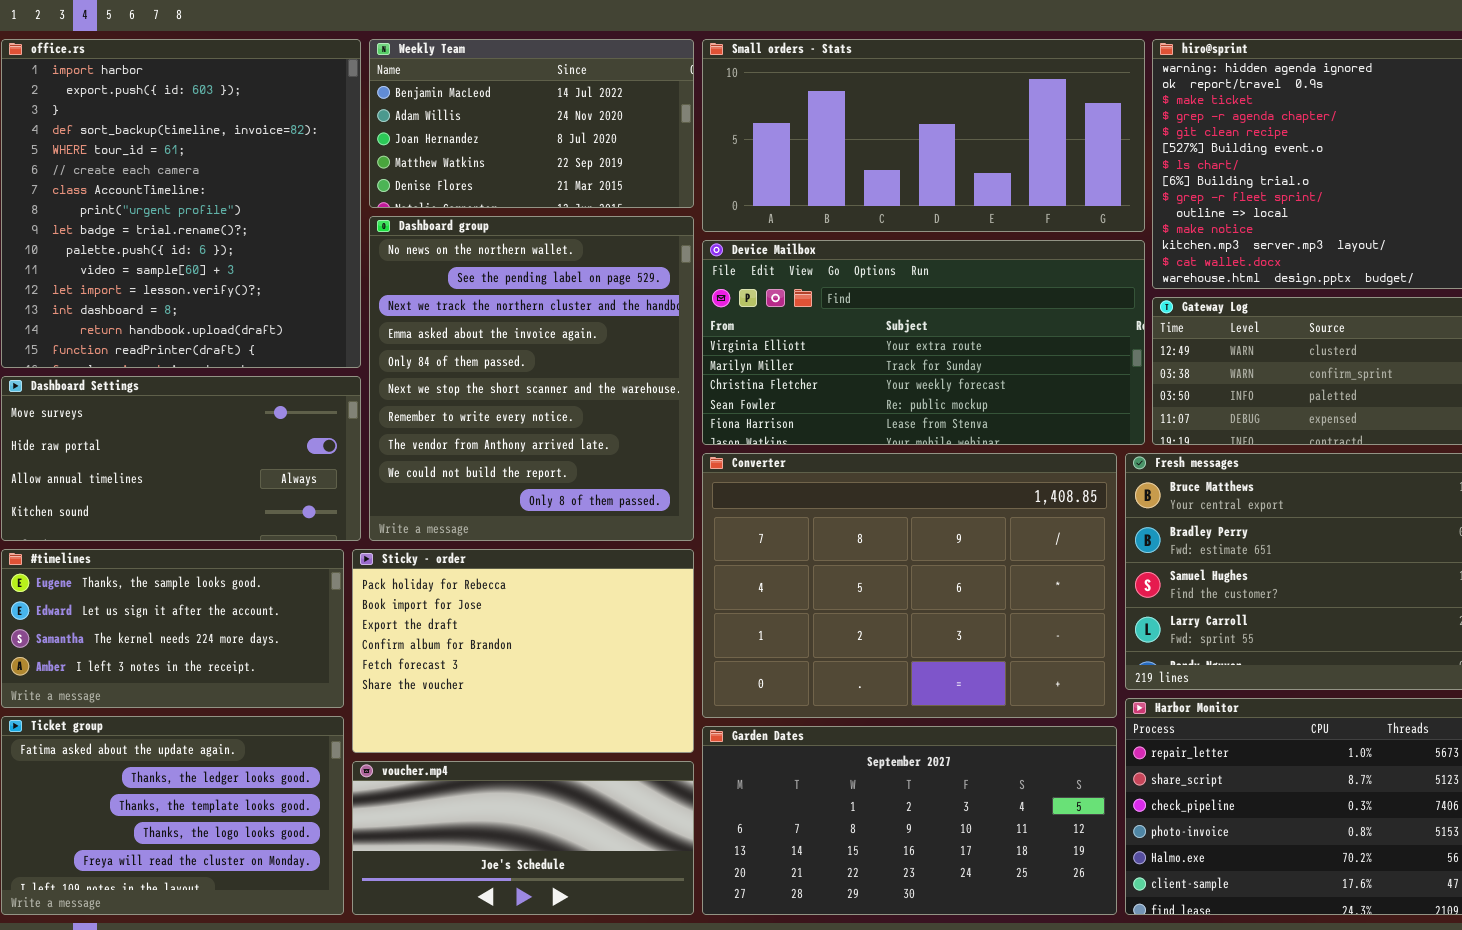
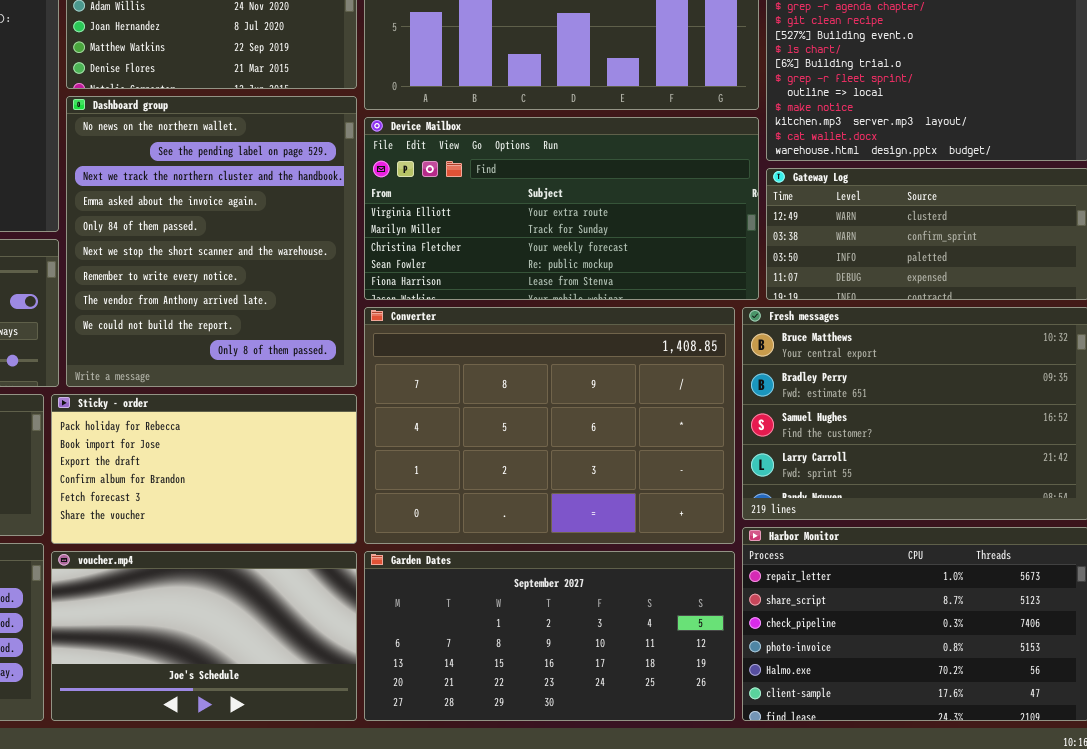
Sticky - order: [352,549,694,753] -> [51,394,357,544], resized
voucher.mp4: [352,761,694,915] -> [51,551,357,721], resized

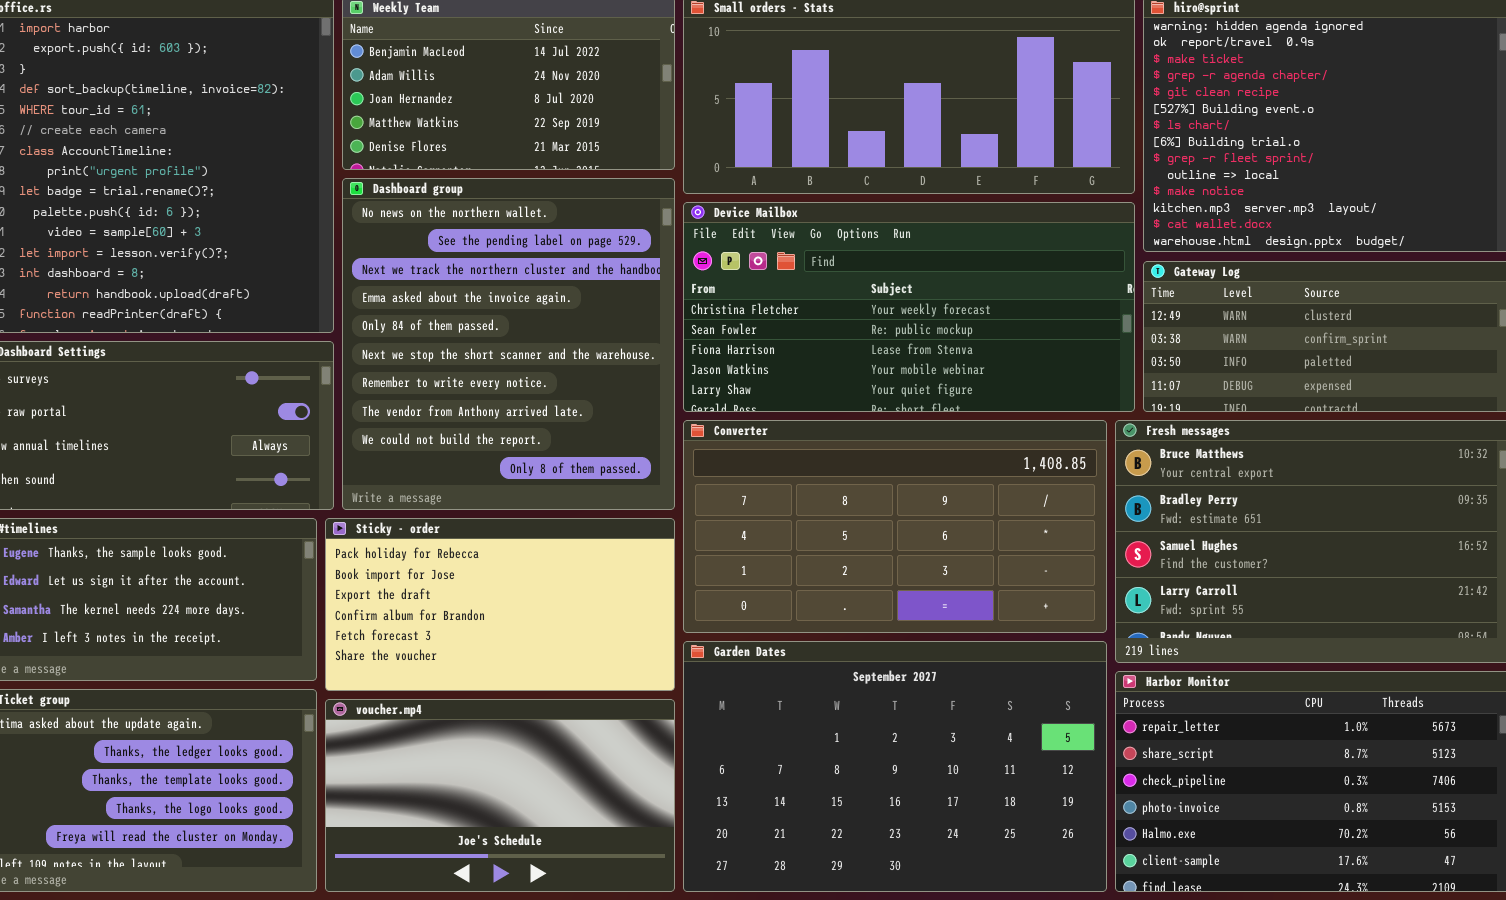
Device Mailbox: [364,117,759,300] -> [683,202,1135,412], scrolled down 2 rows
Converter: [364,307,735,544] -> [683,420,1107,633], resized
Garden Dates: [364,551,735,721] -> [683,641,1107,892], resized

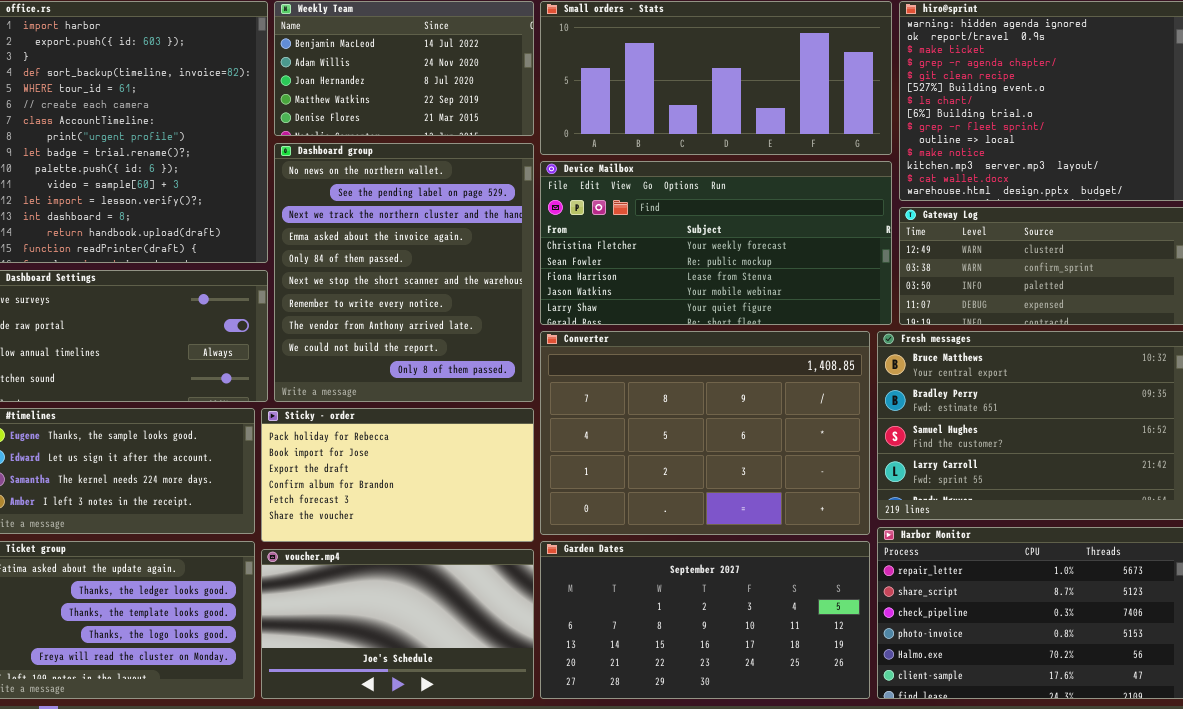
Converter: [683,420,1107,633] -> [540,331,870,535], resized
Garden Dates: [683,641,1107,892] -> [540,541,870,699], resized

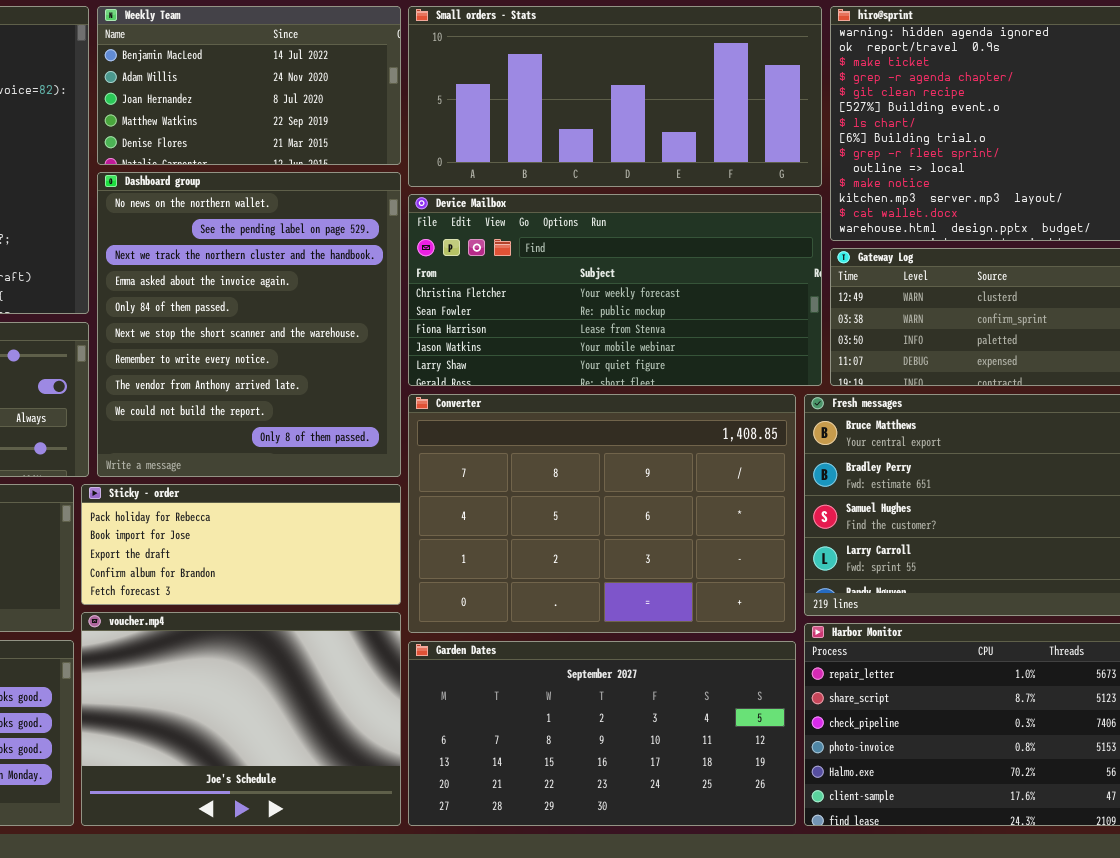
Sticky - order: [261,408,534,542] -> [81,484,401,605], resized
voucher.mp4: [261,549,534,699] -> [81,612,401,826], resized

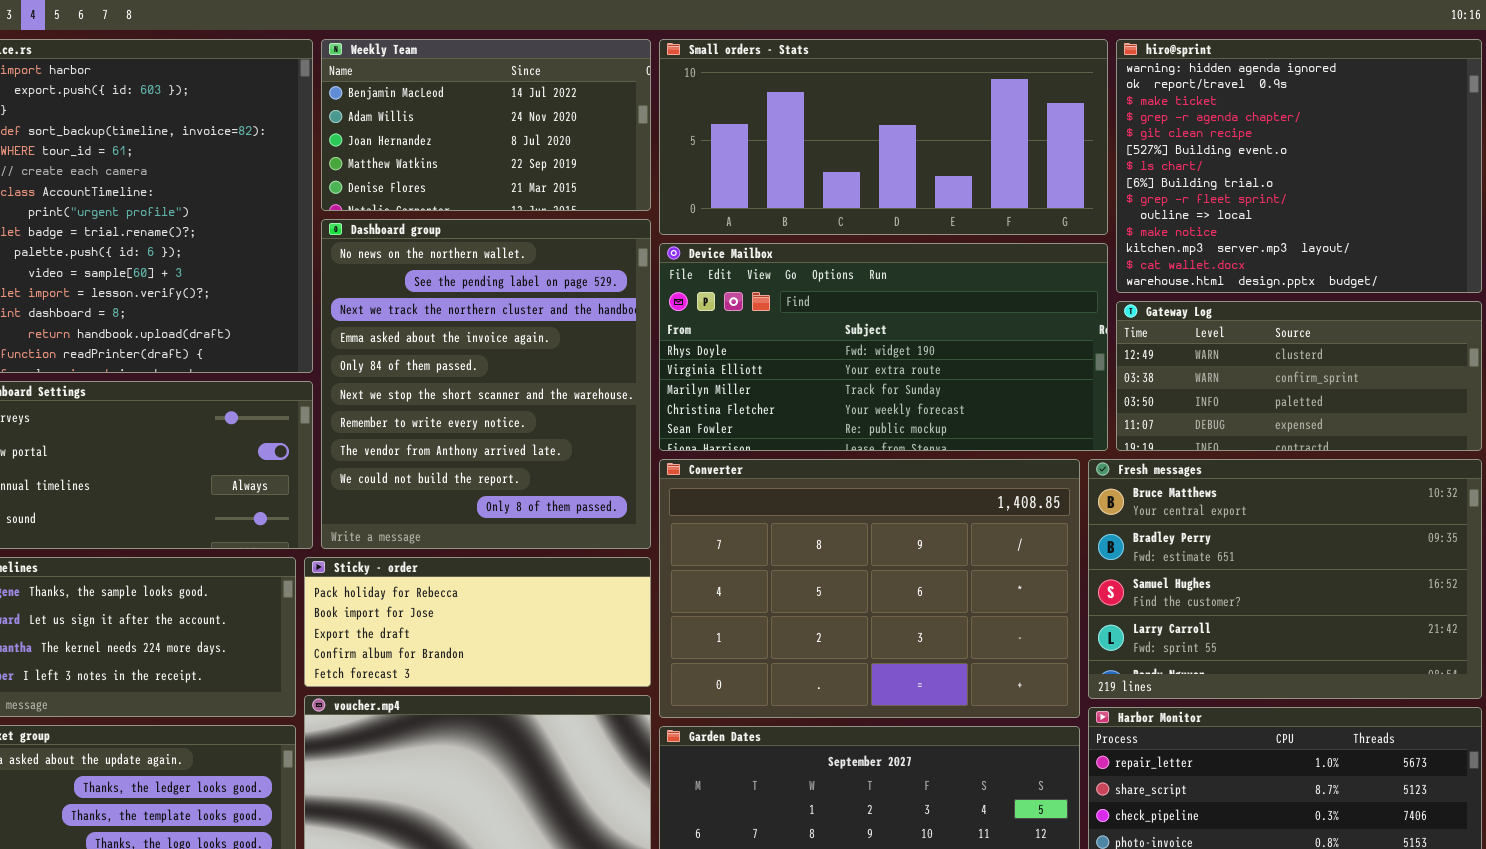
Device Mailbox: [408,194,822,386] -> [659,243,1108,451], scrolled up 3 rows

